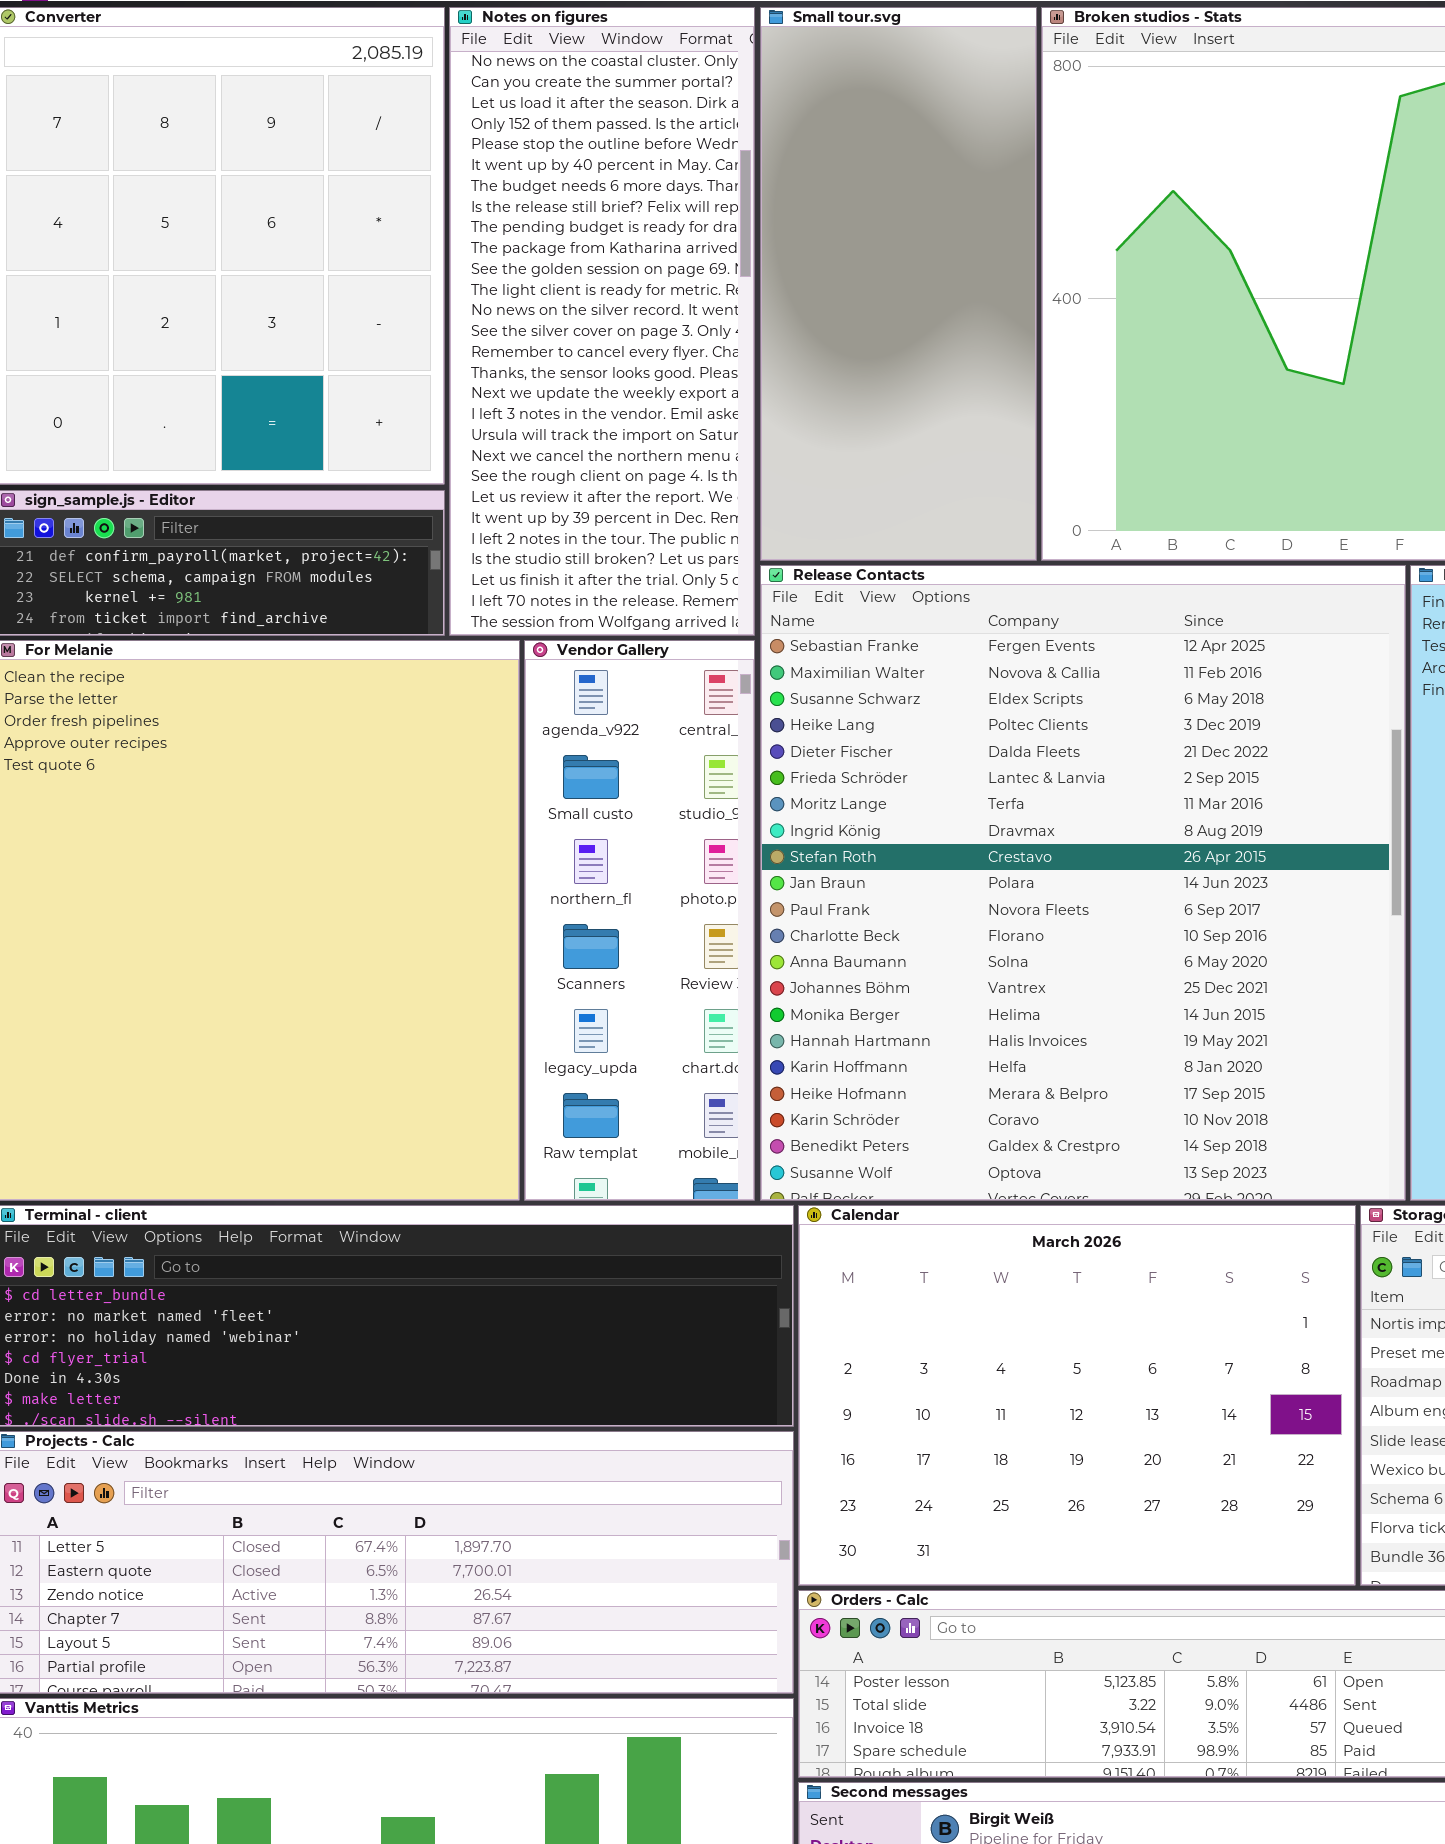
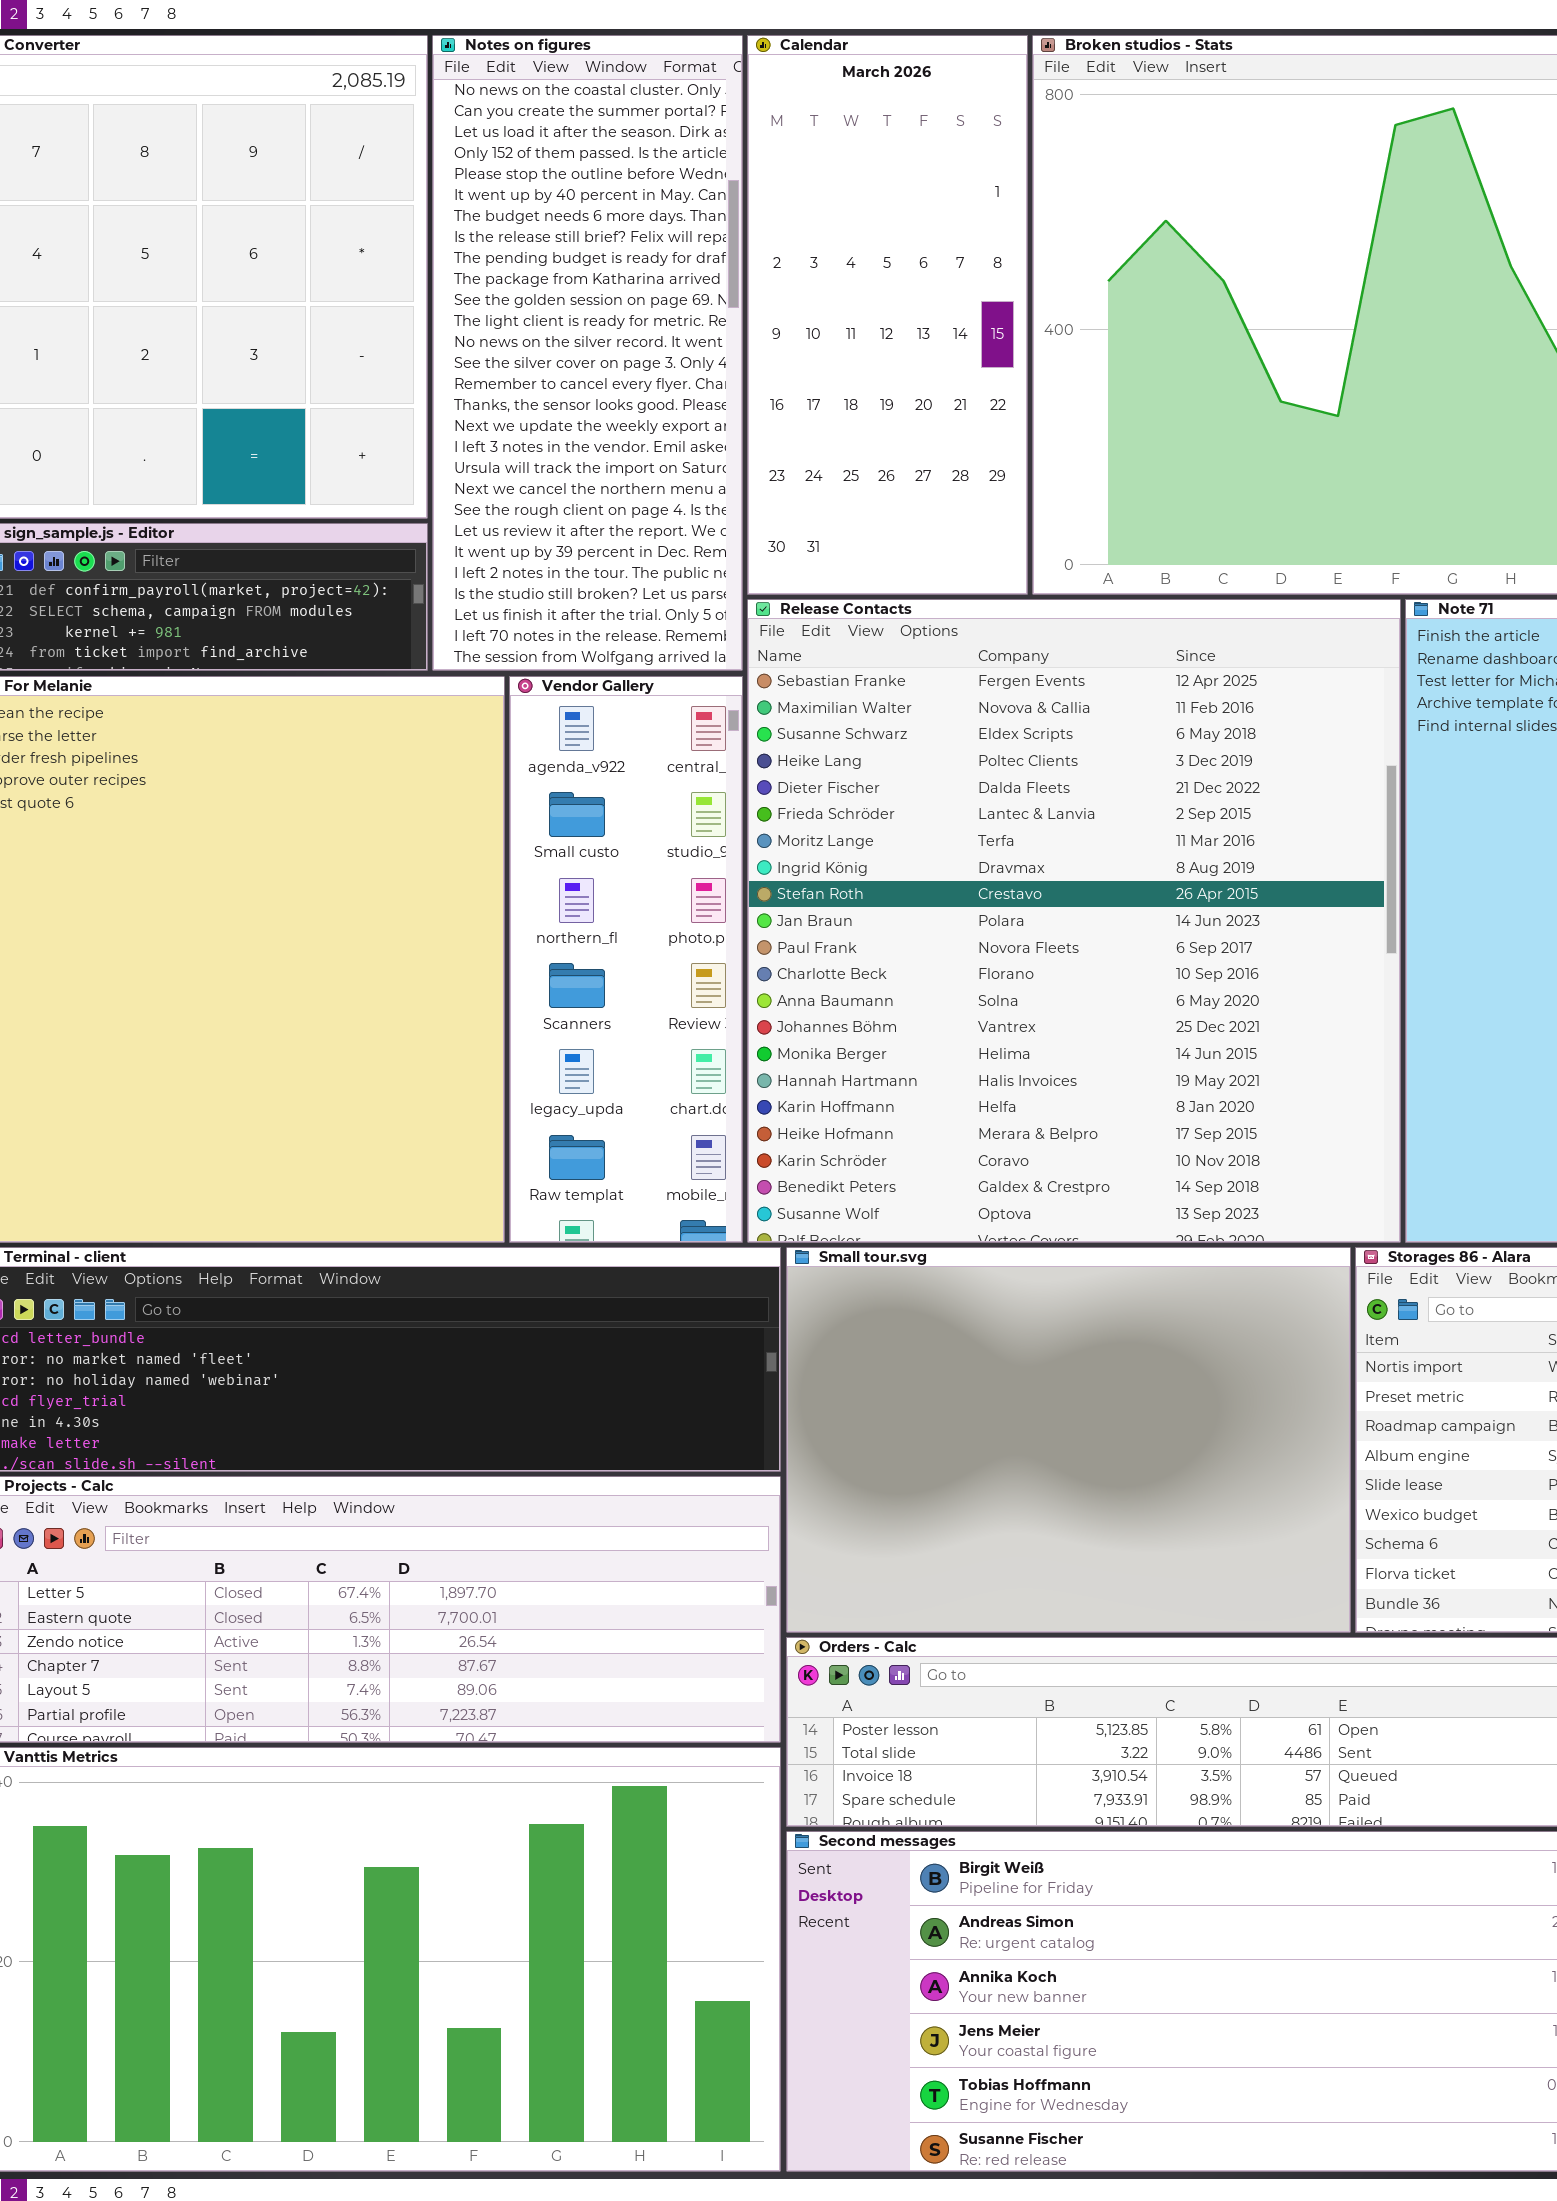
Small tour.svg: [760,7,1037,561] -> [786,1247,1351,1633], moved, resized
Calendar: [798,1205,1356,1586] -> [747,35,1028,595], moved, resized

